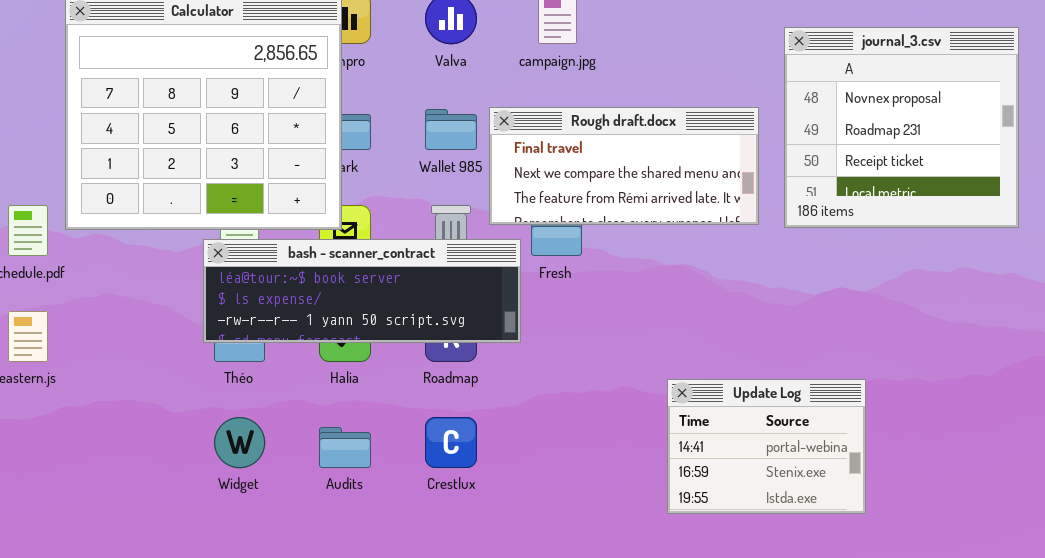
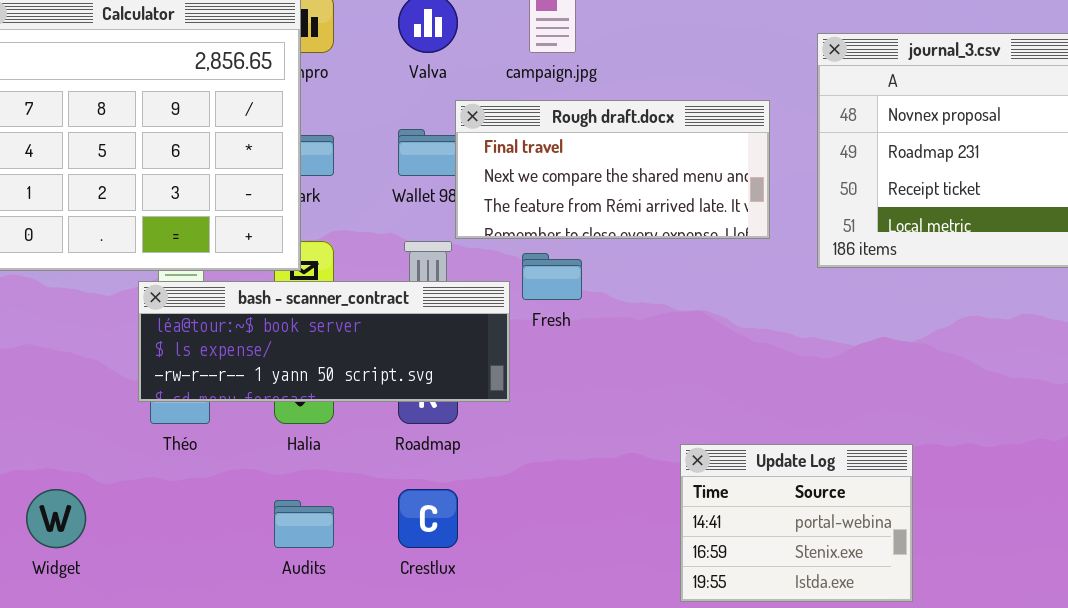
Rough draft.docx: [489,107,759,225] -> [455,100,770,239], moved
Widget: [214,417,265,468] -> [26,489,86,548], moved

